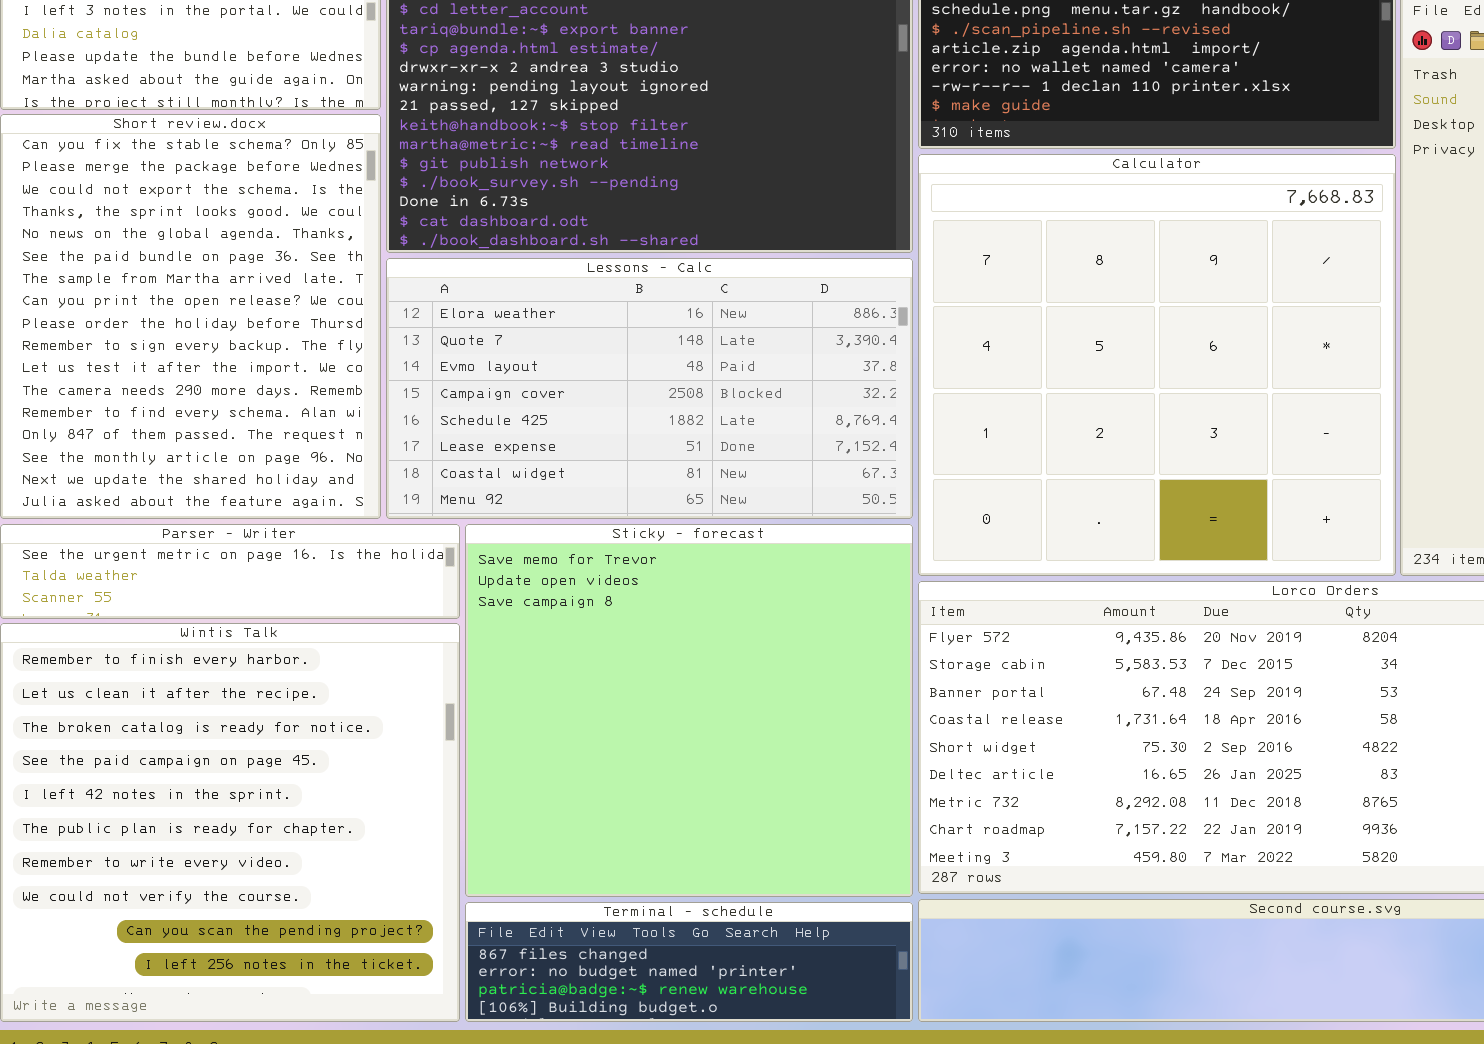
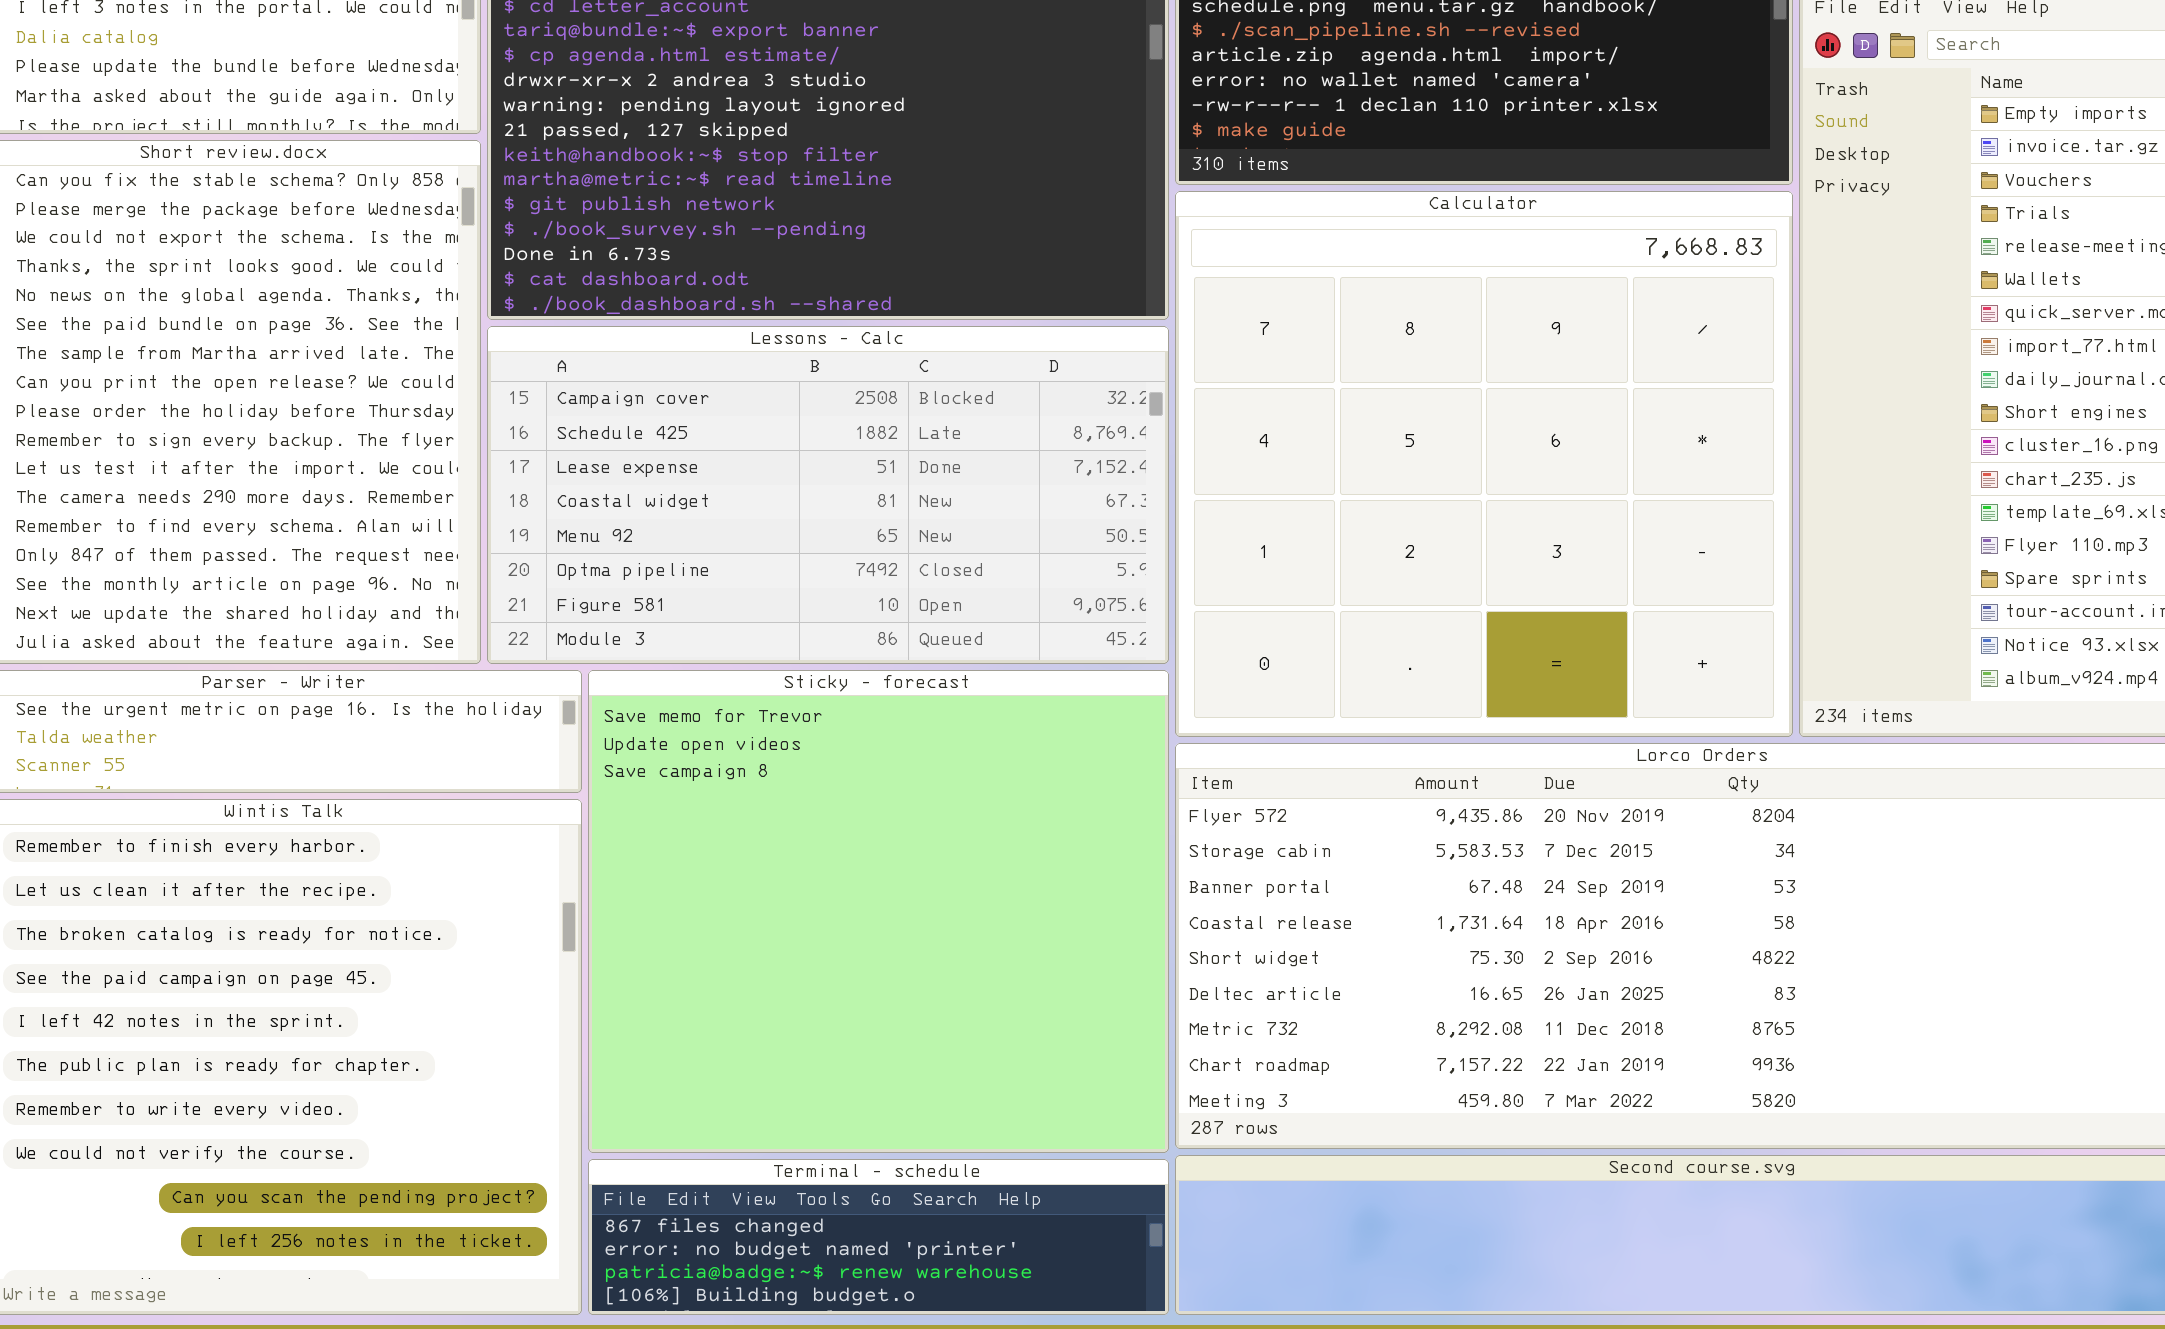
Lessons - Calc: [386,258,913,519] -> [487,326,1169,664], scrolled down 3 rows

